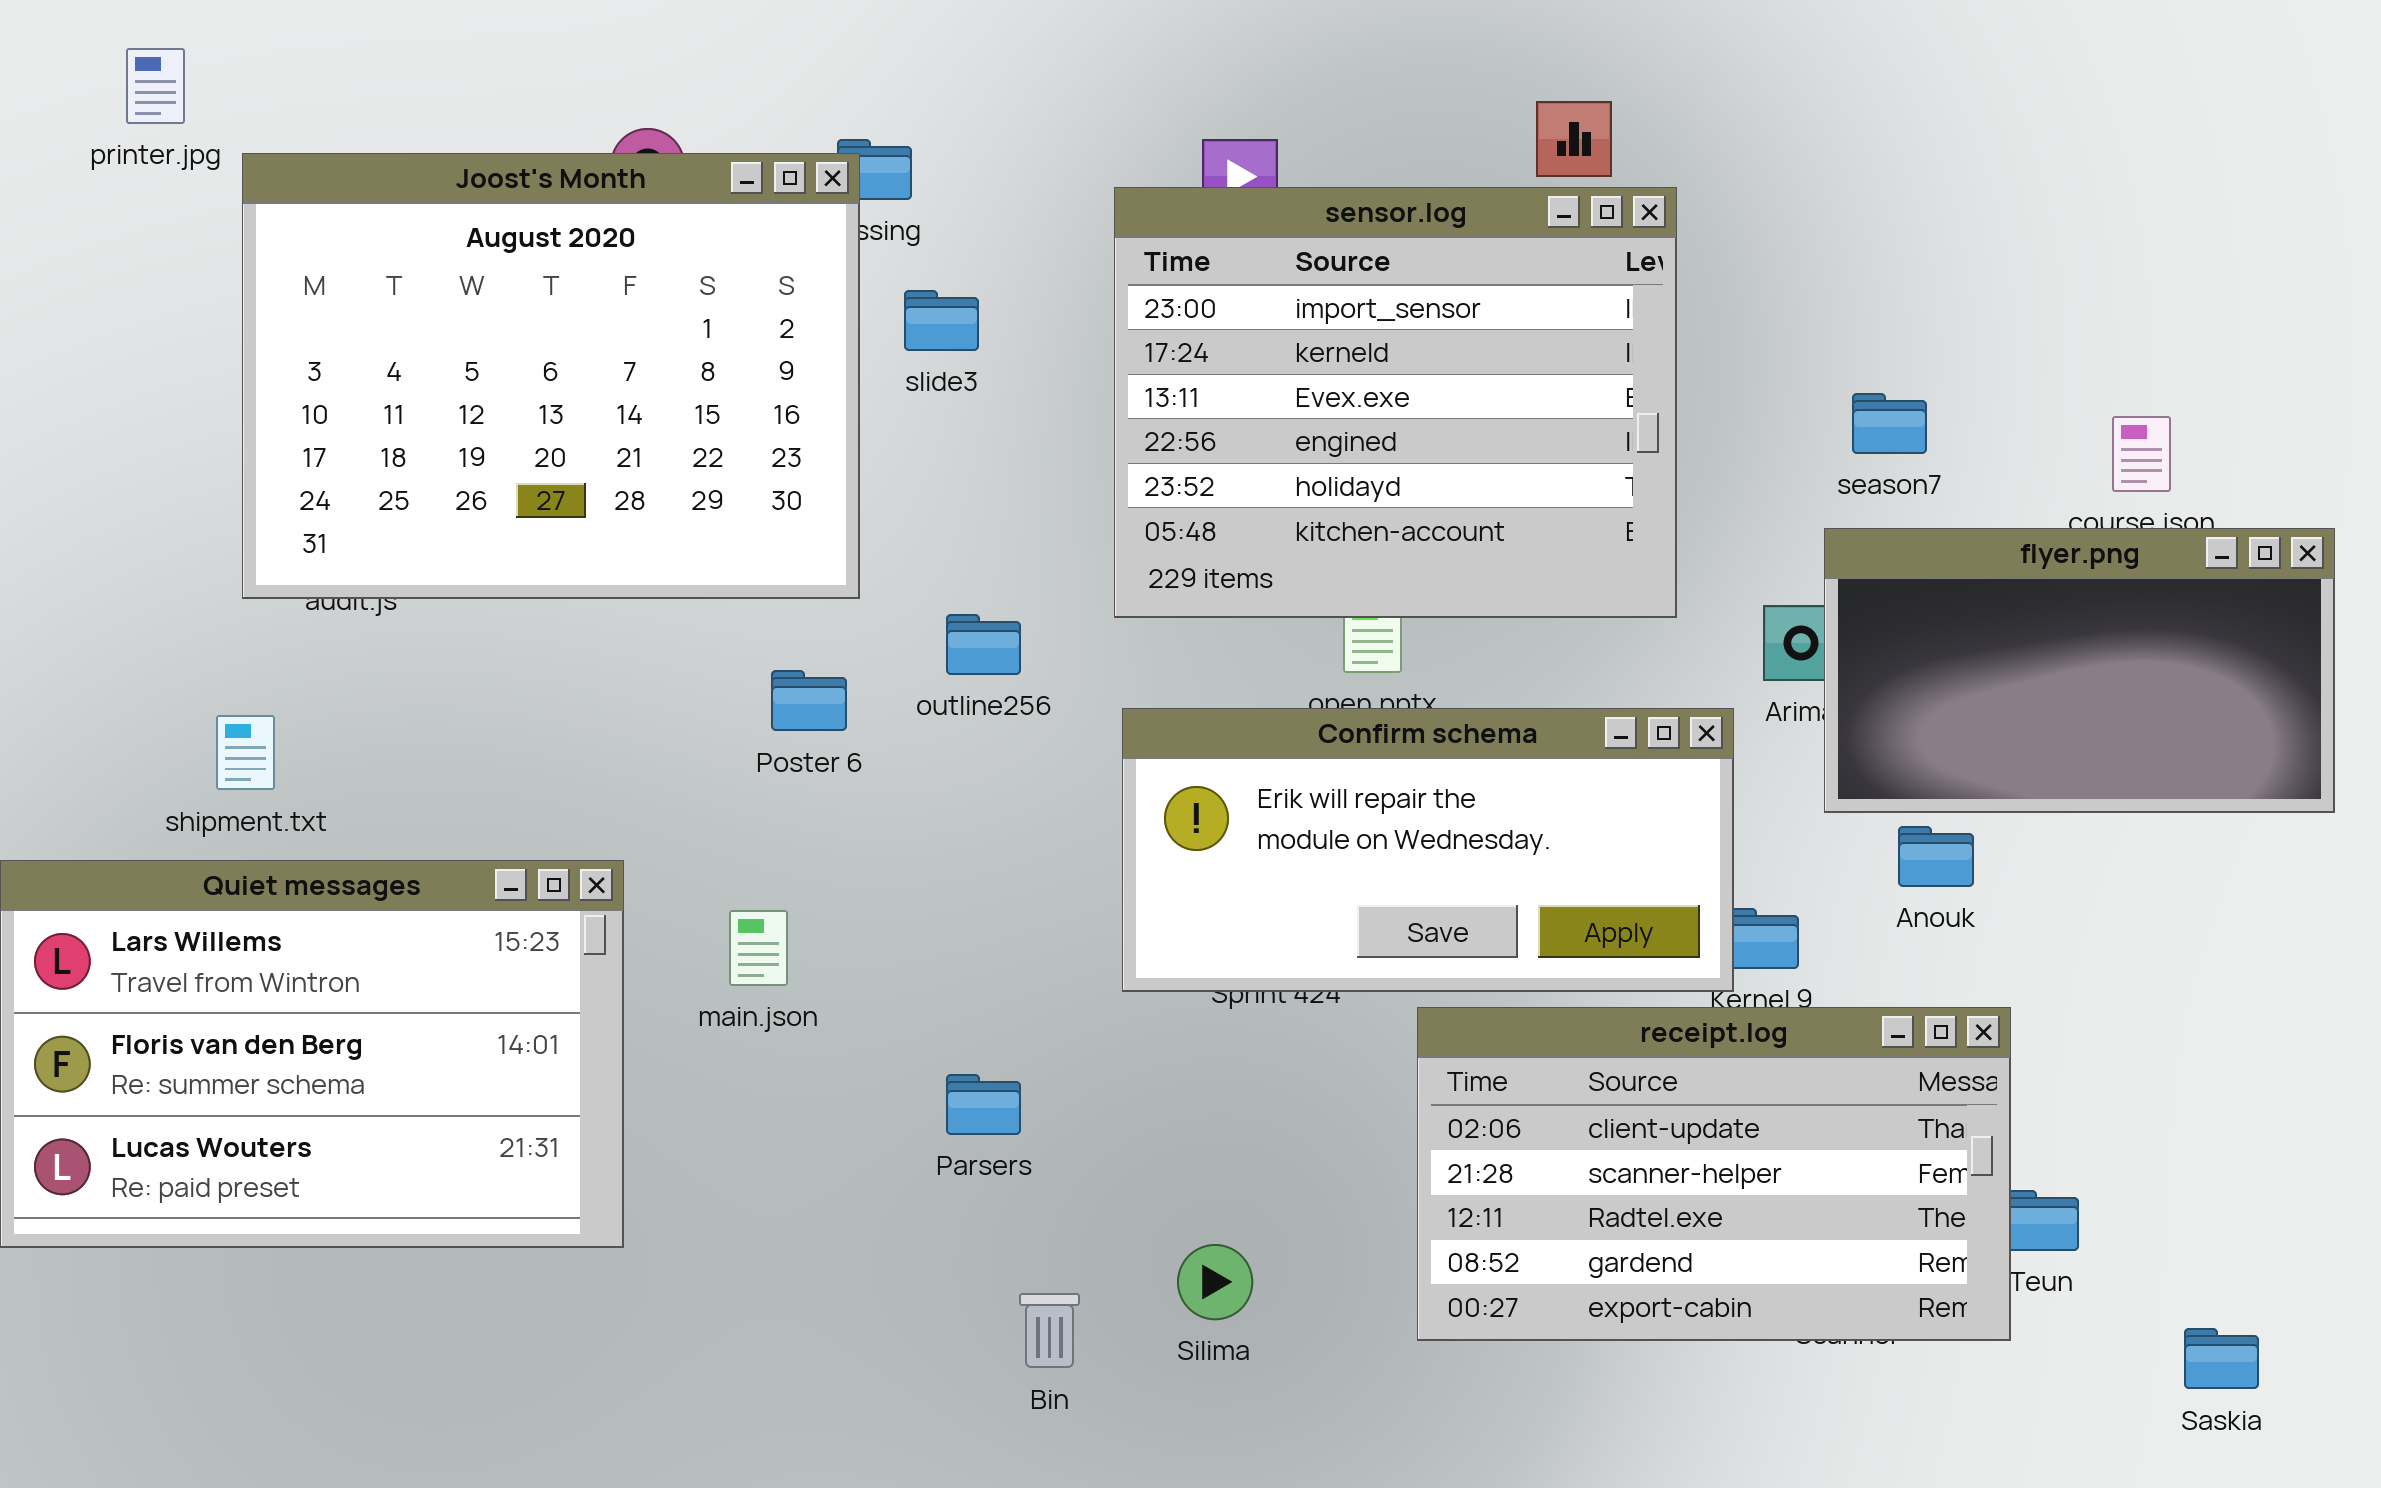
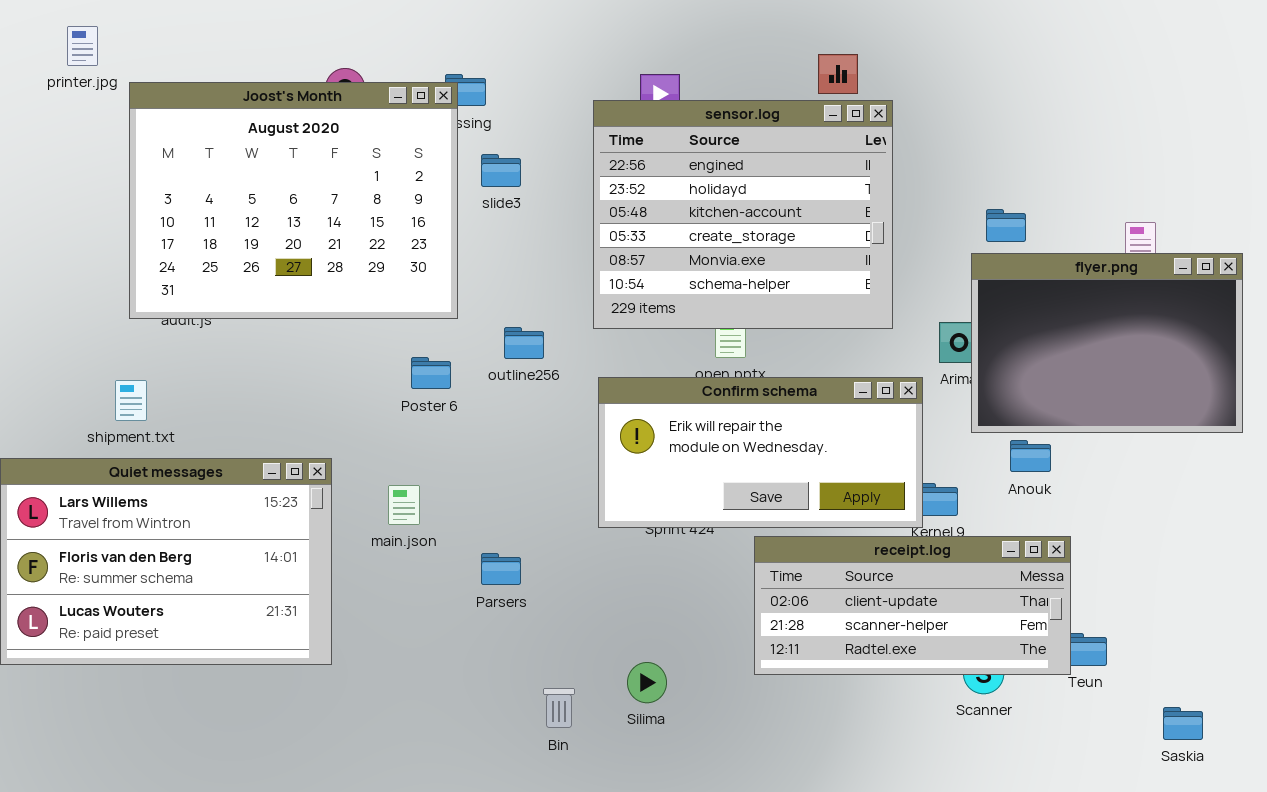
sensor.log: [1114,187,1677,618] -> [593,100,893,329], scrolled down 3 rows
flyer.png: [1824,528,2335,813] -> [971,253,1243,433], resized
receipt.log: [1417,1007,2011,1341] -> [754,536,1071,675], resized
Parsers: [946,1074,1021,1135] -> [481,553,521,585], moved

